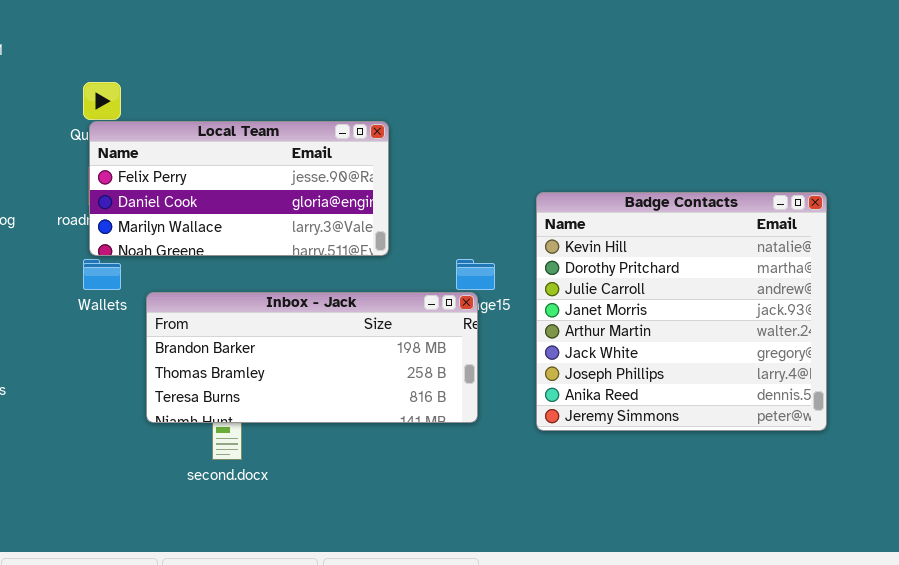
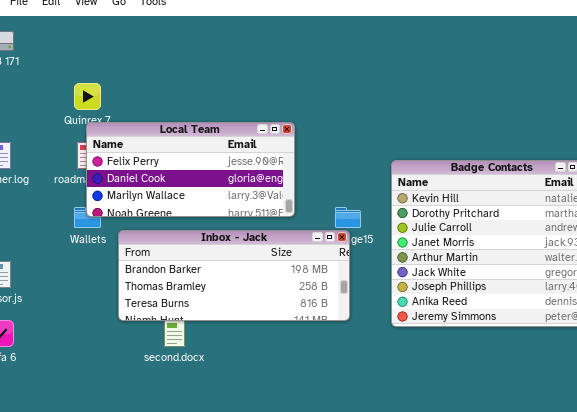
Local Team: [89,121,389,256] -> [86,122,295,217], moved

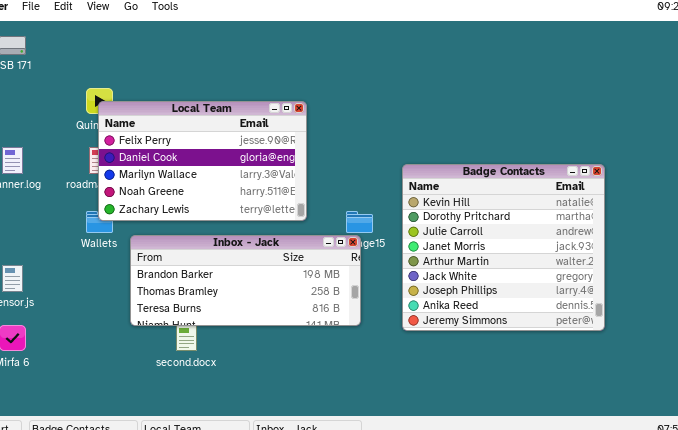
Local Team: [86,122,295,217] -> [98,101,307,221], resized

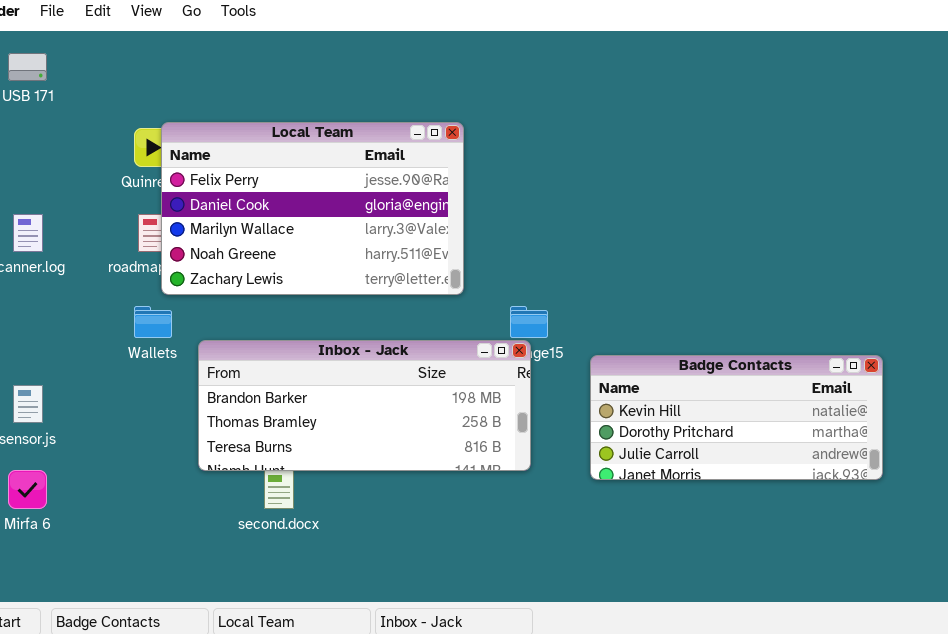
Local Team: [98,101,307,221] -> [161,122,464,295], moved
Badge Contacts: [402,164,605,331] -> [590,355,883,480], resized

